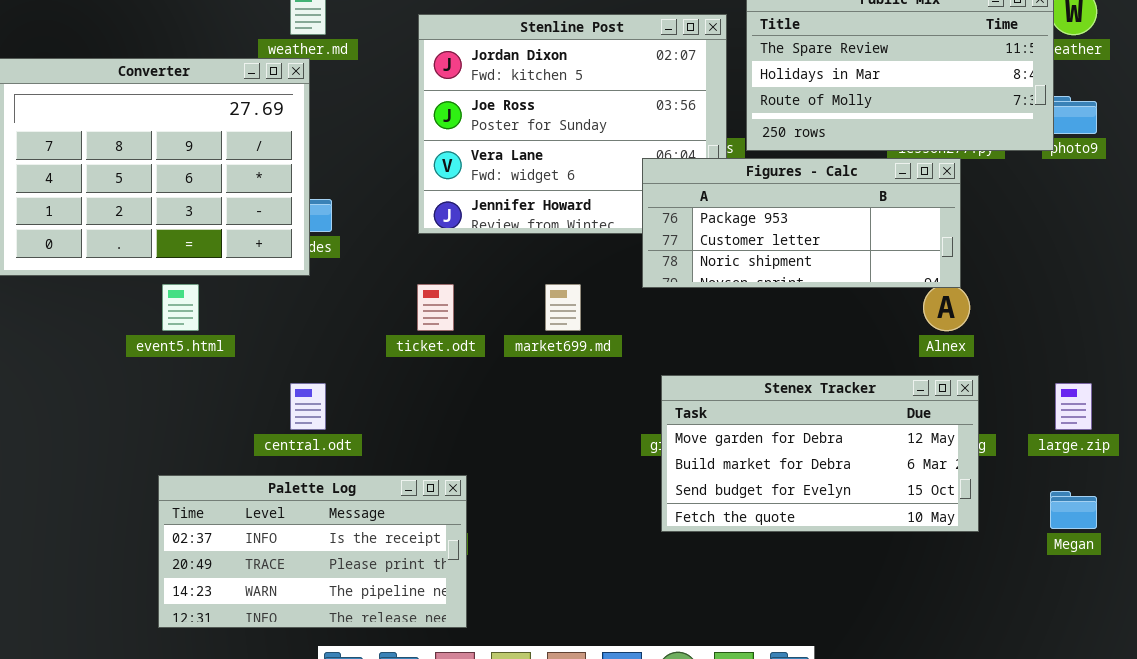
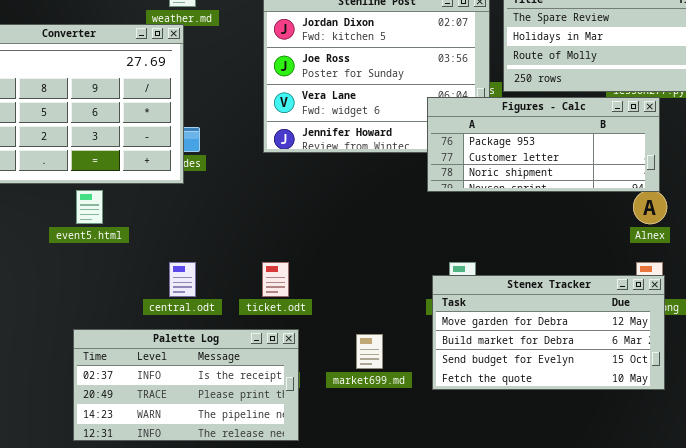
ticket.odt: [417,284,454,331] -> [262,262,289,297], moved
market699.md: [545,284,581,331] -> [356,334,383,369], moved
Stenex Tracker: [661,375,979,532] -> [432,275,665,390], moved

